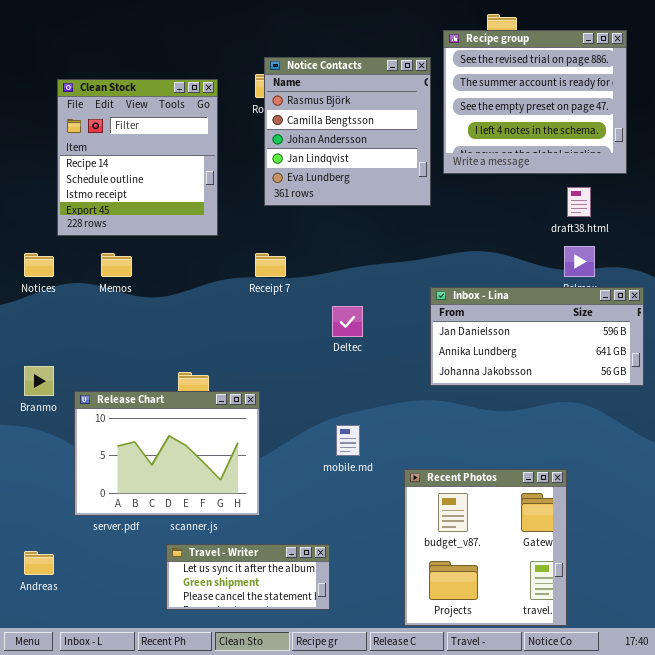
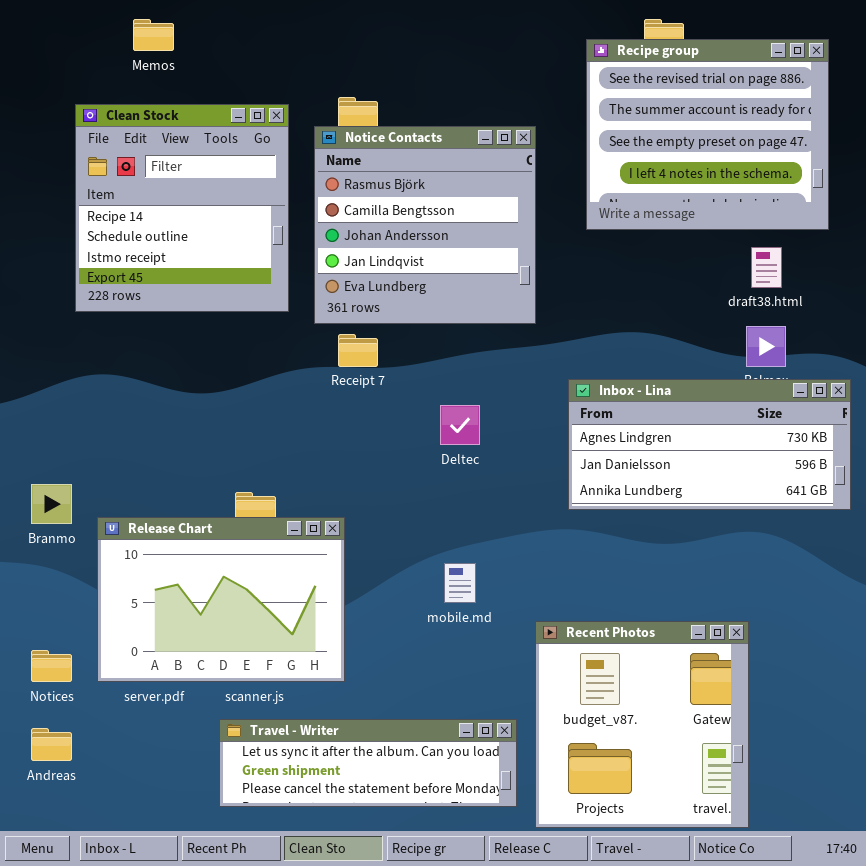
Notice Contacts: [264,57,431,206] -> [314,126,536,324], moved
Notices: [24,253,54,277] -> [31,650,72,682], moved
Memos: [101,253,132,277] -> [133,19,174,51], moved
Inbox - Lina: [430,287,644,386] -> [568,379,851,510], scrolled up 1 row
Travel - Writer: [166,544,330,610] -> [219,719,517,807], resized

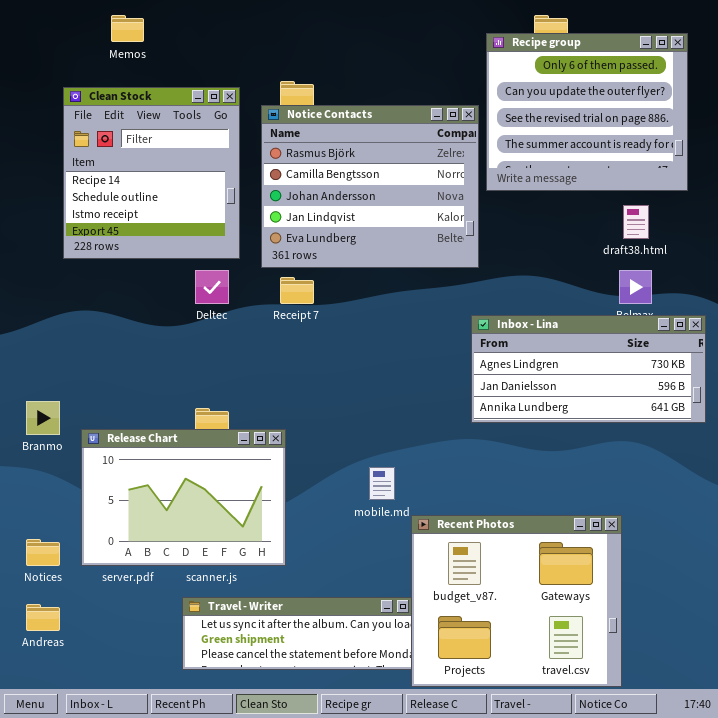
Recipe group: [586,39,829,230] -> [486,33,688,191], scrolled up 2 rows
Notice Contacts: [314,126,536,324] -> [261,105,479,268], resized
Deltec: [440,405,480,445] -> [195,270,229,304], moved
Recent Photos: [535,621,749,828] -> [411,515,622,687], resized

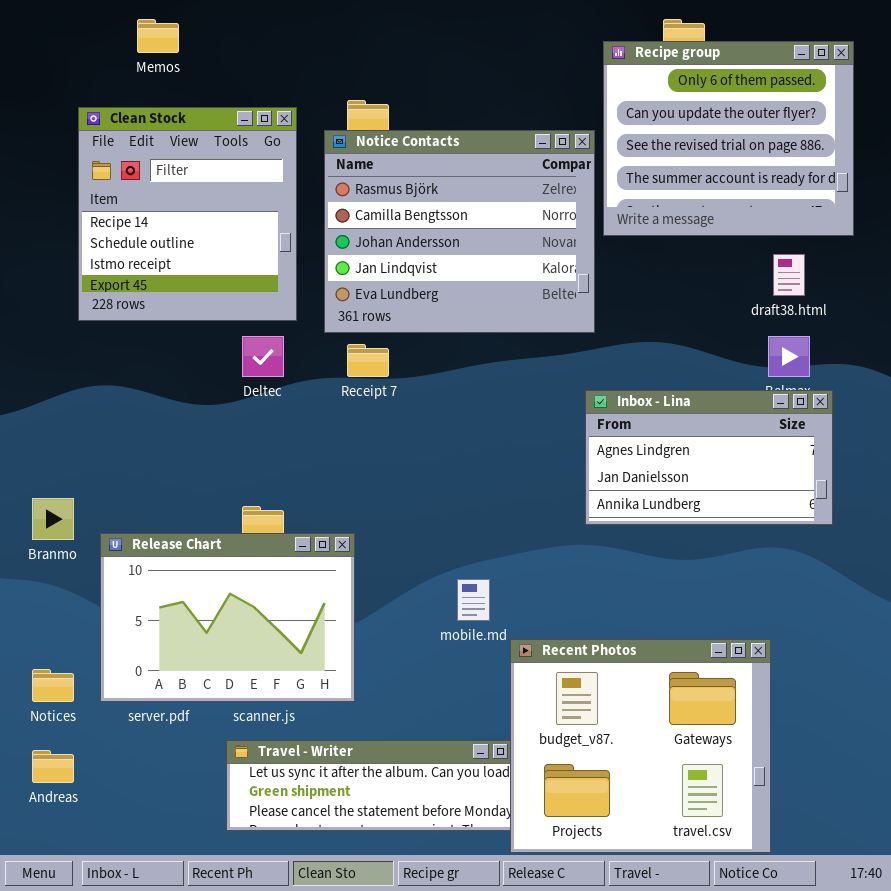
Inbox - Lina: [471,315,706,423] -> [585,390,833,525], resized

